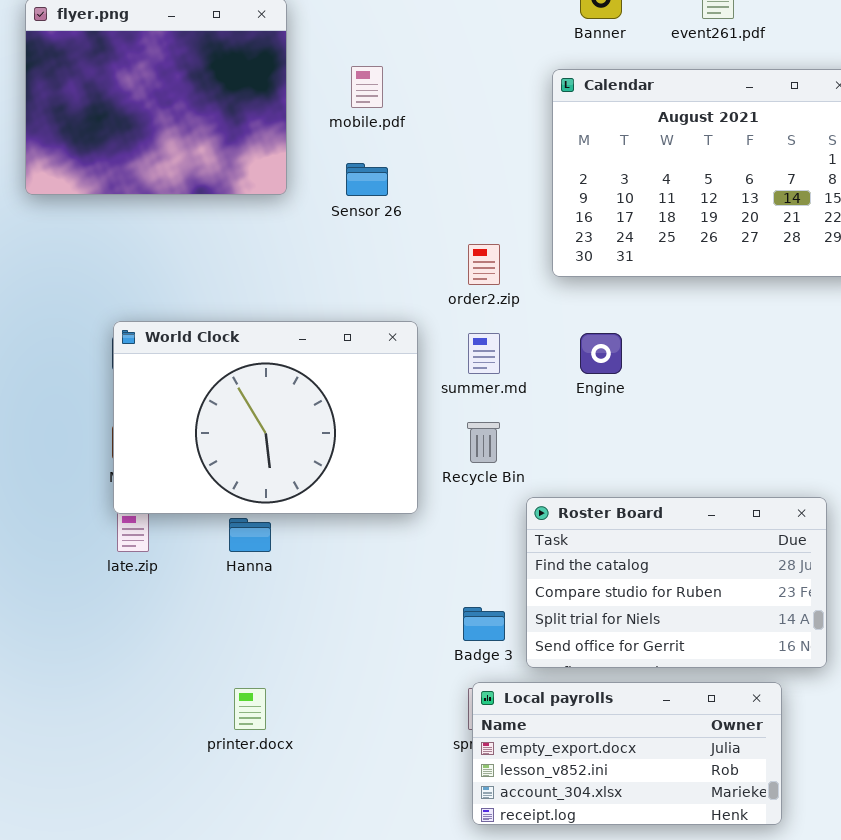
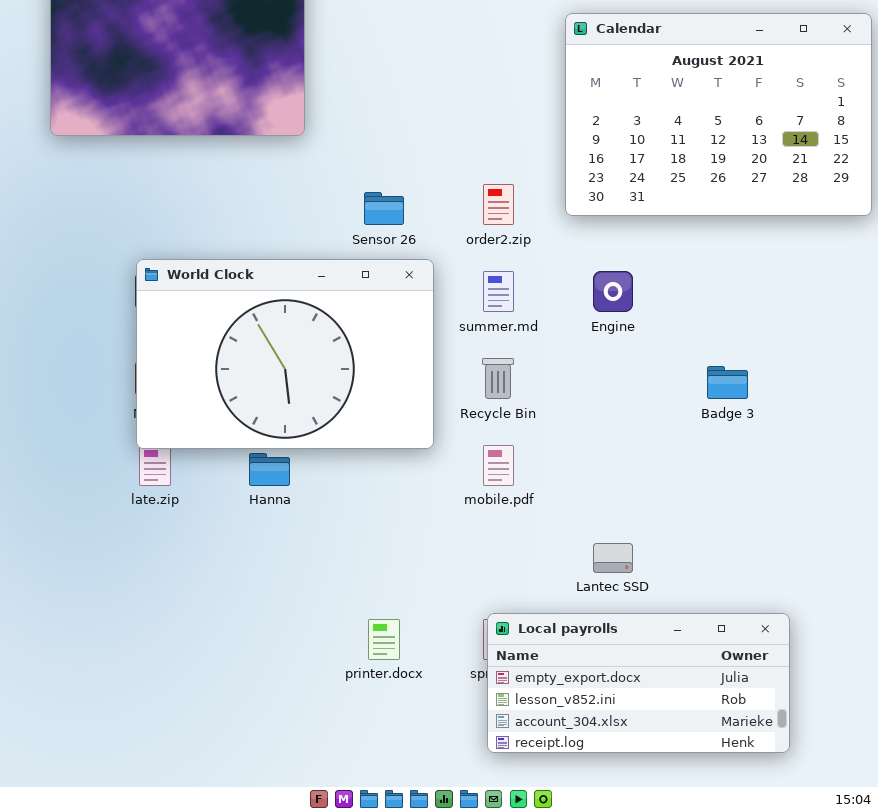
mobile.pdf: [351,66,383,108] -> [483,445,514,486], moved
Sensor 26: [346,163,388,196] -> [364,192,404,225], moved
Roster Board: [526,497,827,668] -> none, closed
Badge 3: [463,607,505,641] -> [707,366,748,399], moved
printer.docx: [234,688,266,730] -> [368,619,400,660], moved

